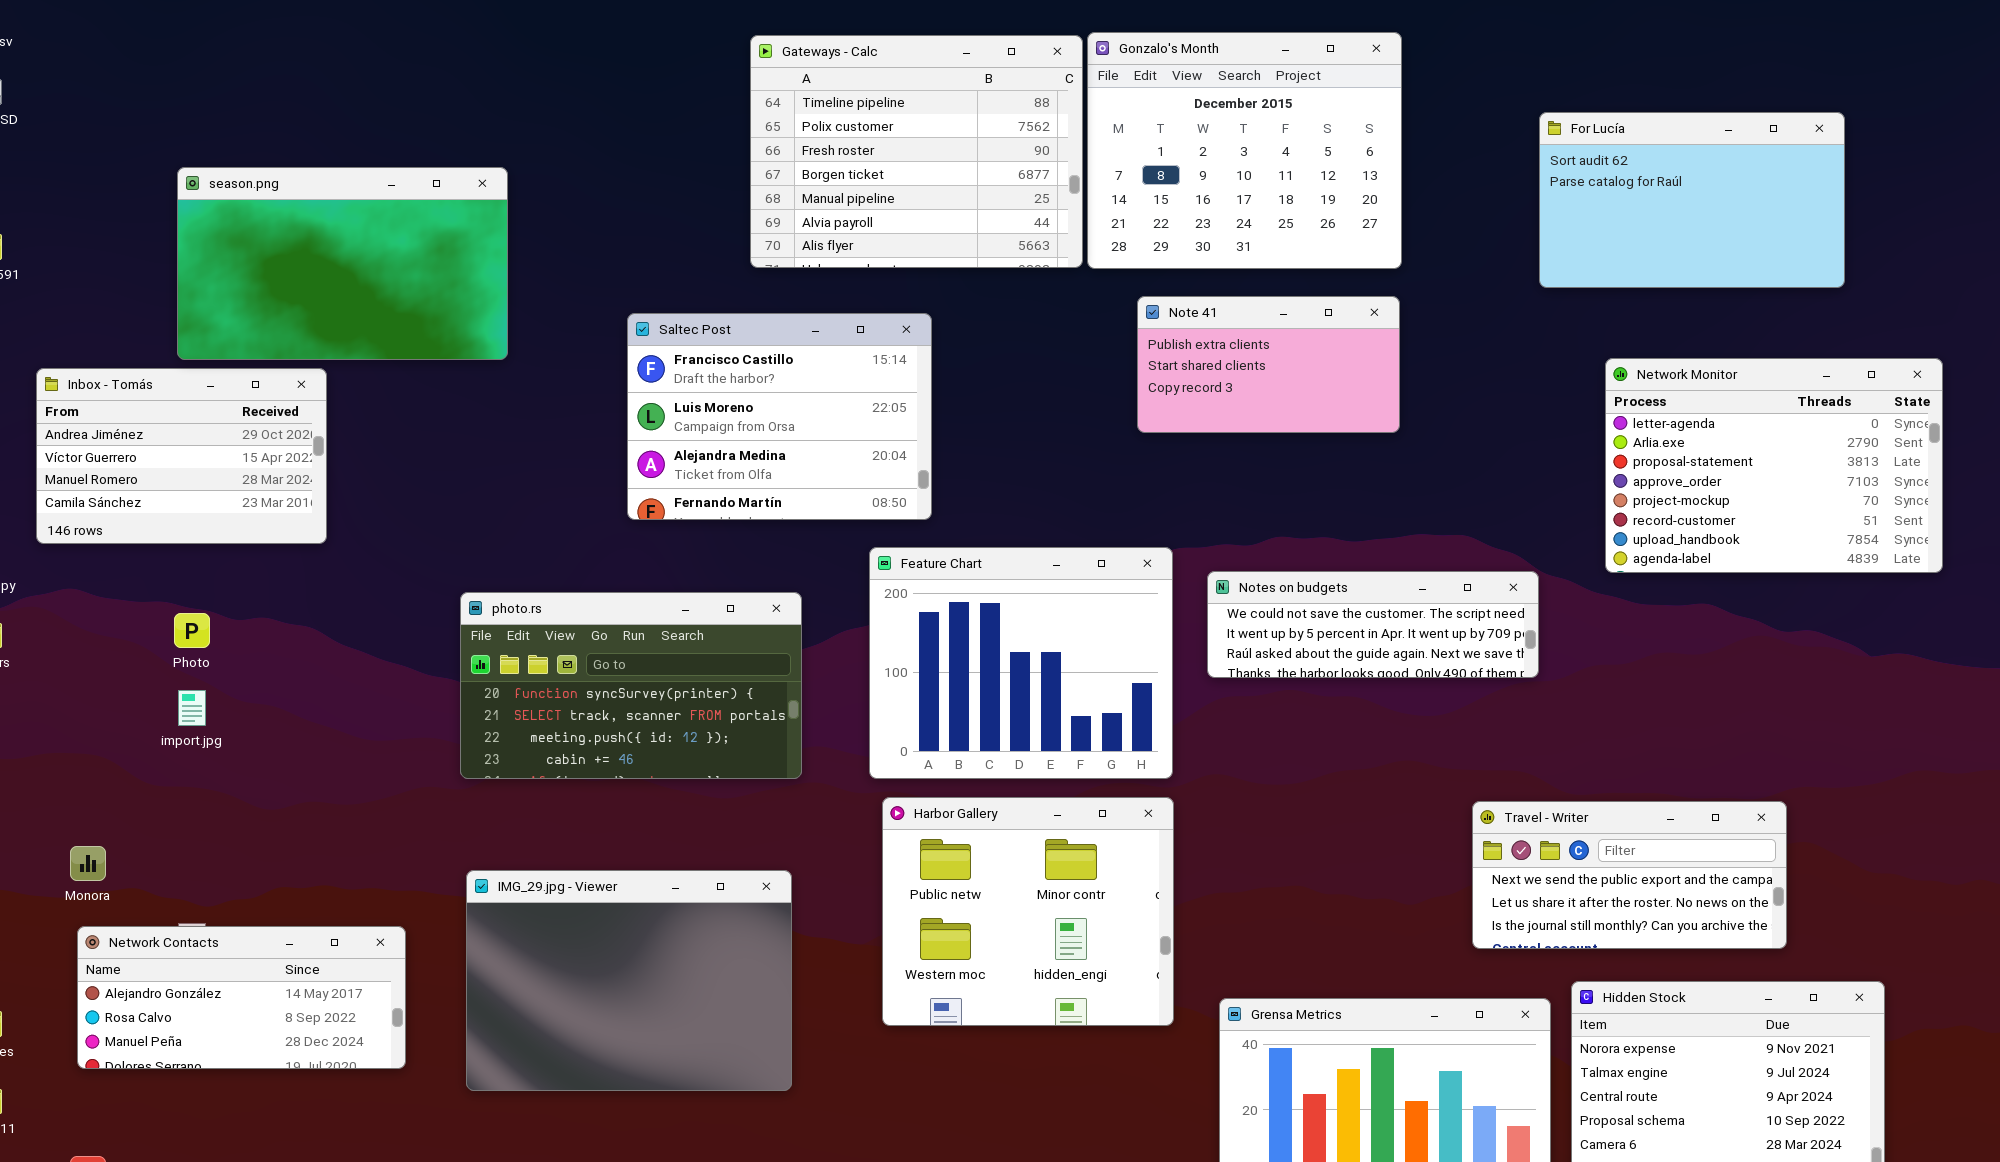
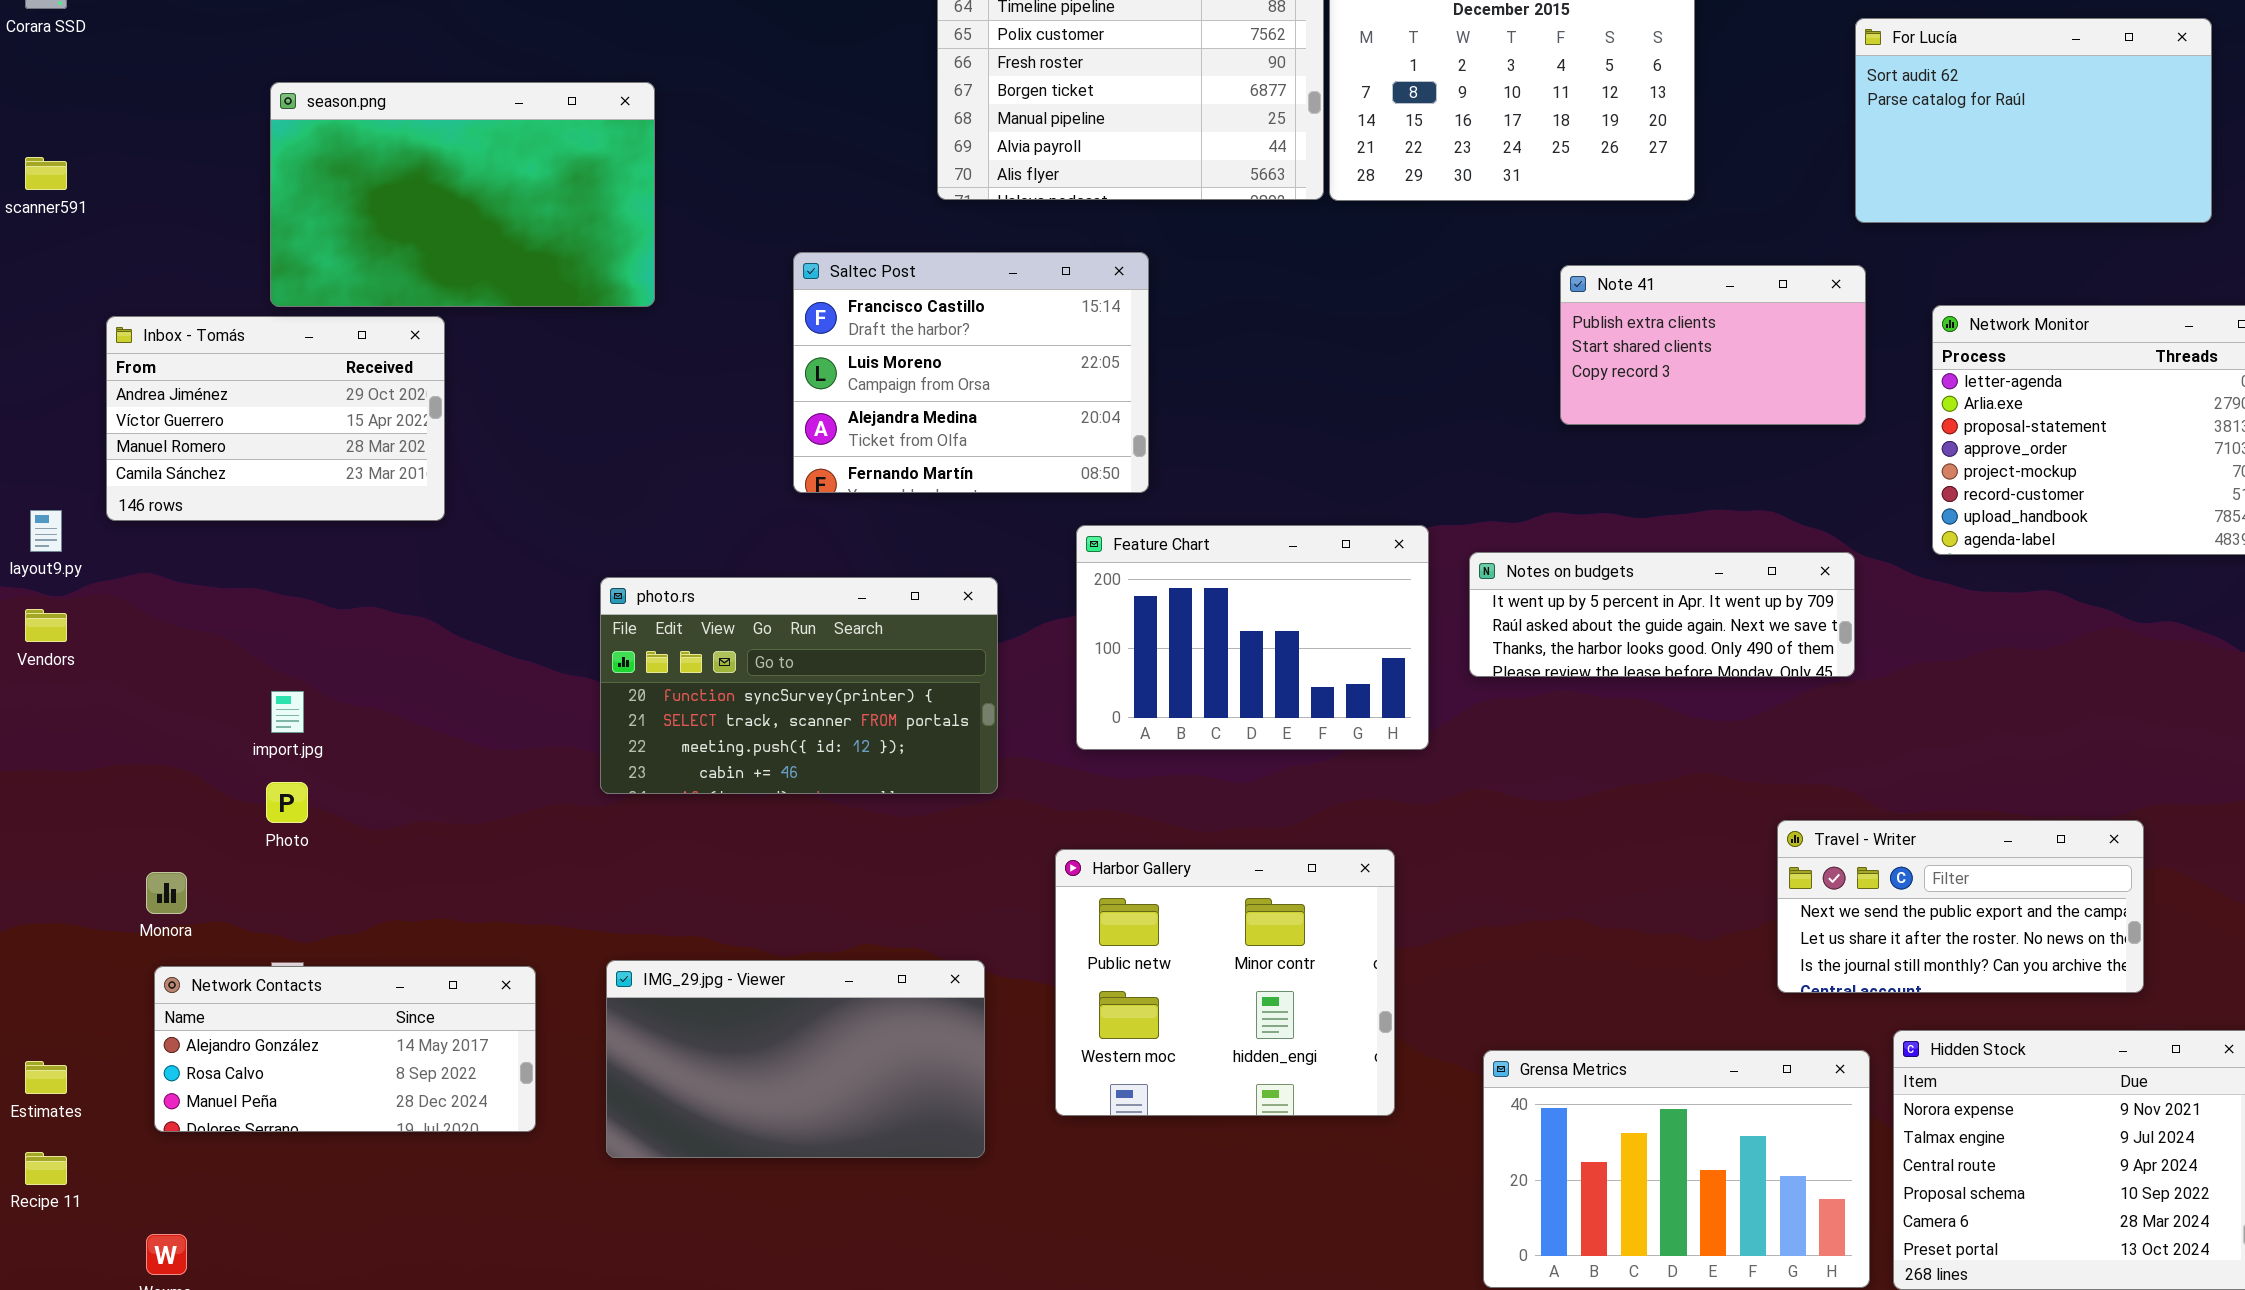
Note 41: [1137,296,1400,433] -> [1560,265,1866,425], moved
Feature Chart: [869,547,1173,779] -> [1076,525,1429,750], resized
Notes on budgets: [1207,571,1539,678] -> [1469,552,1855,677], scrolled down 1 row
Photo: [174,613,210,648] -> [266,782,308,823], moved
Harbor Gallery: [882,797,1174,1026] -> [1055,849,1395,1116], moved
IMG_29.jpg - Viewer: [466,870,792,1091] -> [606,960,985,1158], resized

